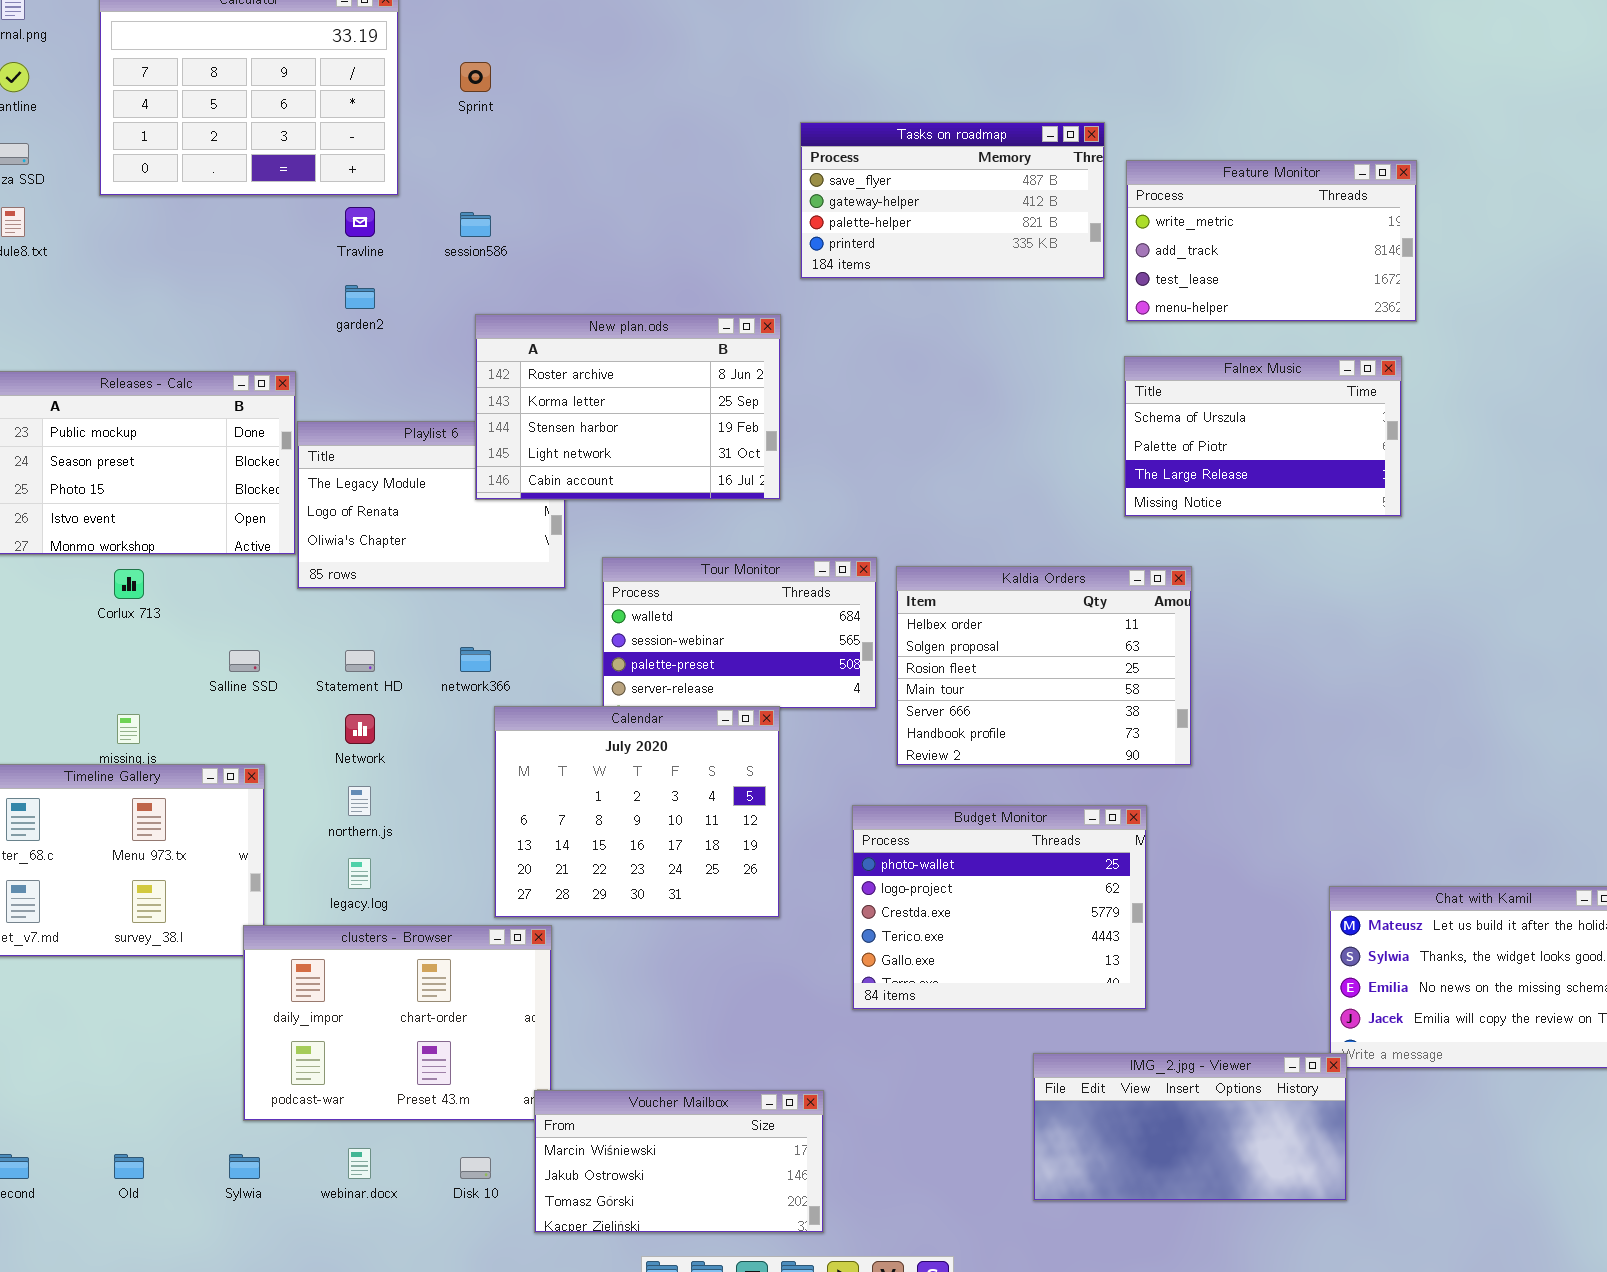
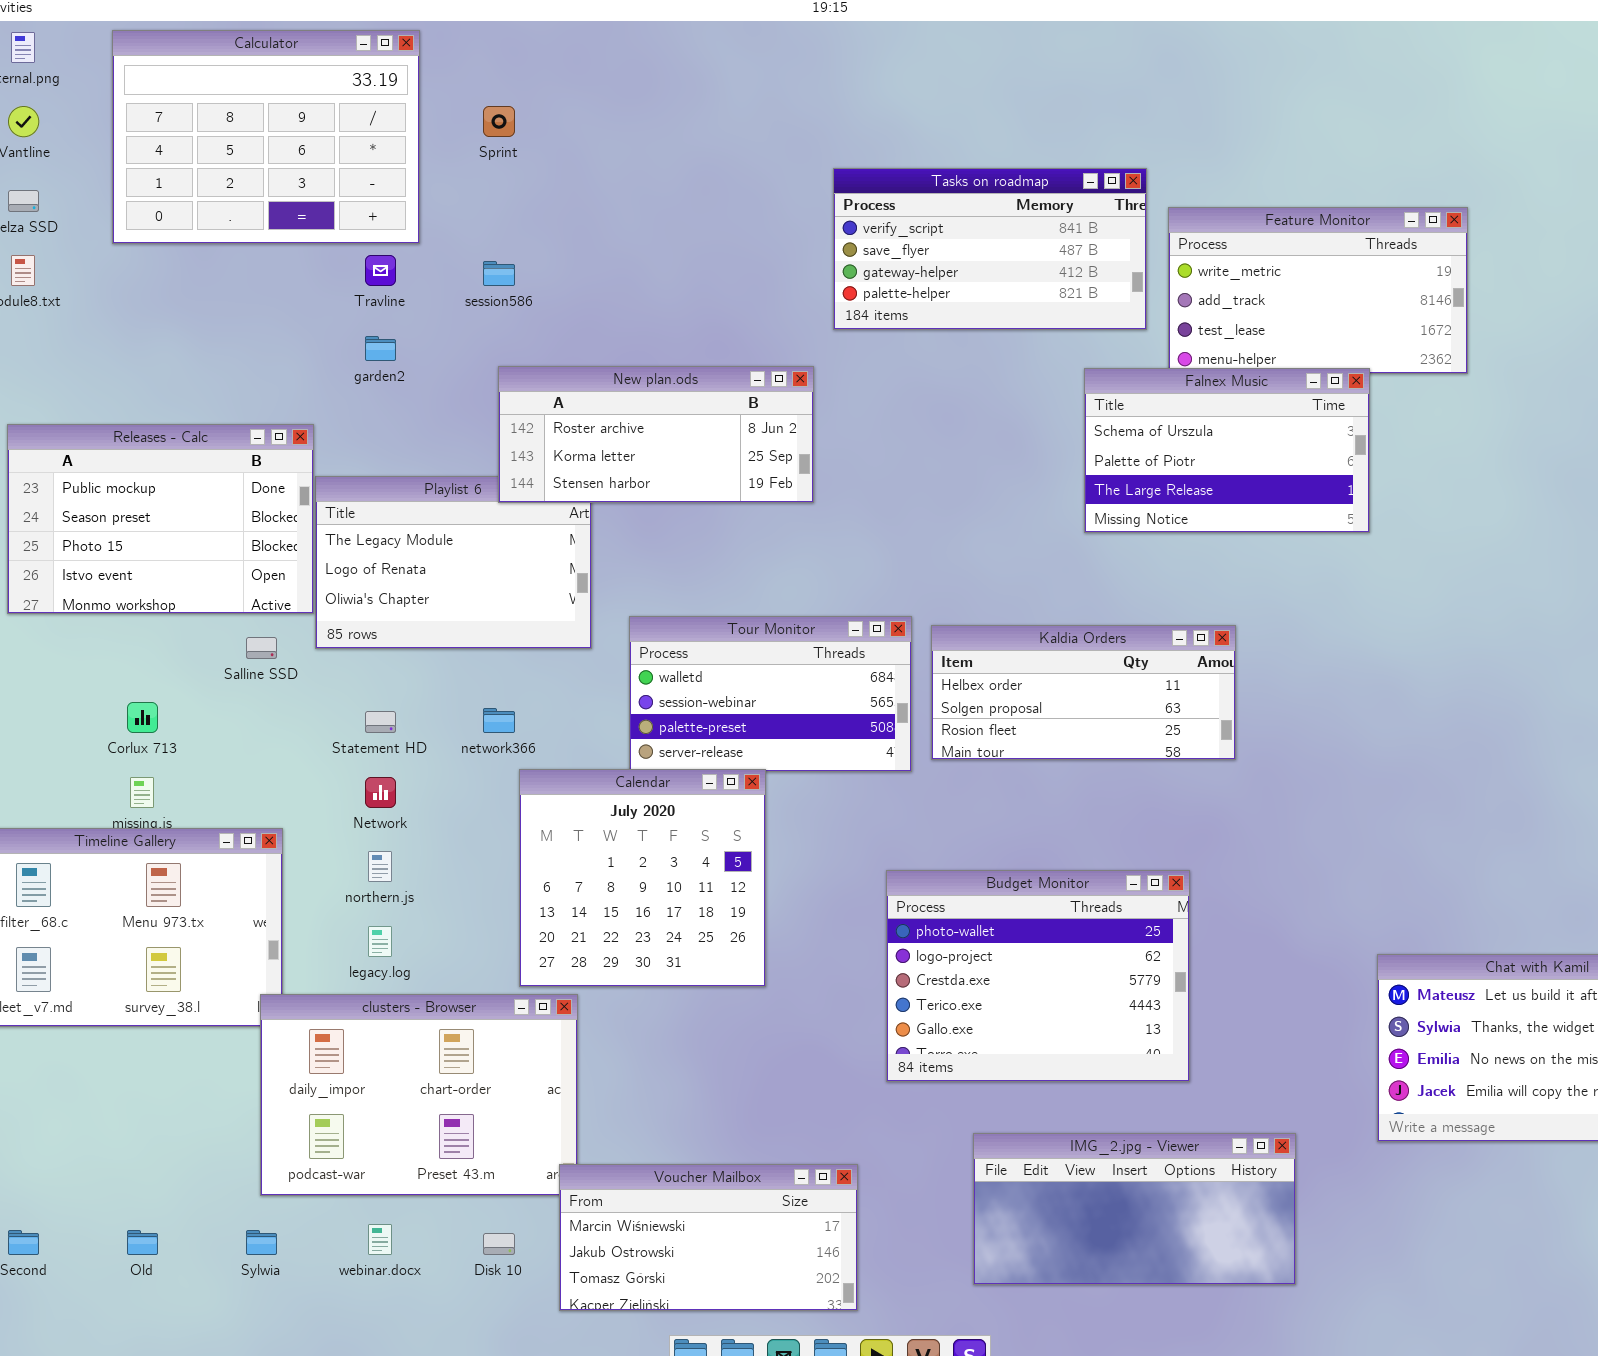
Tasks on roadmap: [800,122,1105,279] -> [833,168,1147,330], scrolled up 1 row
New plan.ods: [475,314,781,500] -> [498,366,814,503], resized
Falnex Music: [1124,356,1402,517] -> [1084,368,1370,533], moved
Kaldia Orders: [896,566,1192,766] -> [931,625,1236,760], resized
Corlux 713: [114,569,144,599] -> [127,702,158,733], moved
Salline SSD: [229,650,260,672] -> [246,637,277,659], moved
Calendar: [494,706,780,918] -> [519,769,766,987], resized
IMG_2.jpg - Viewer: [1033,1053,1347,1201] -> [973,1133,1296,1285], moved

